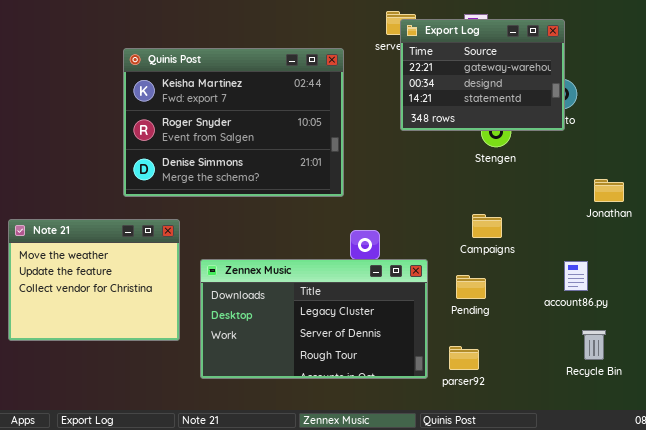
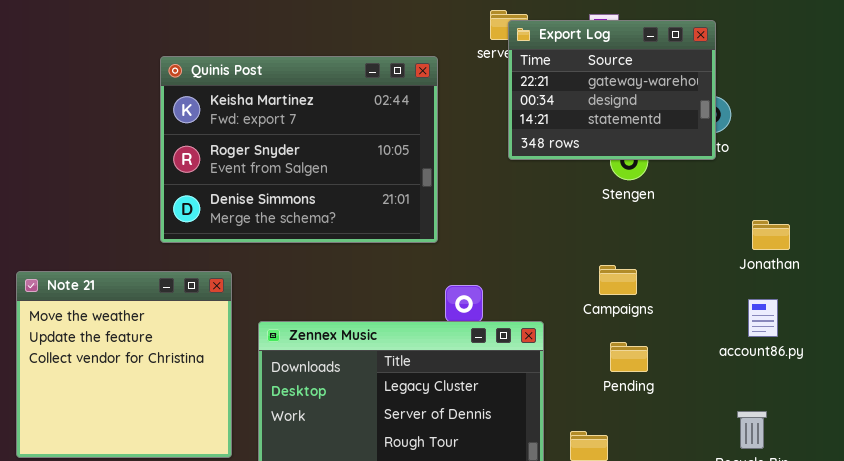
Note 21: [8,219,180,341] -> [16,271,232,458], resized
account86.py: [564,261,588,291] -> [748,299,778,337], moved
Pending: [456,275,486,299] -> [610,342,648,372], moved

